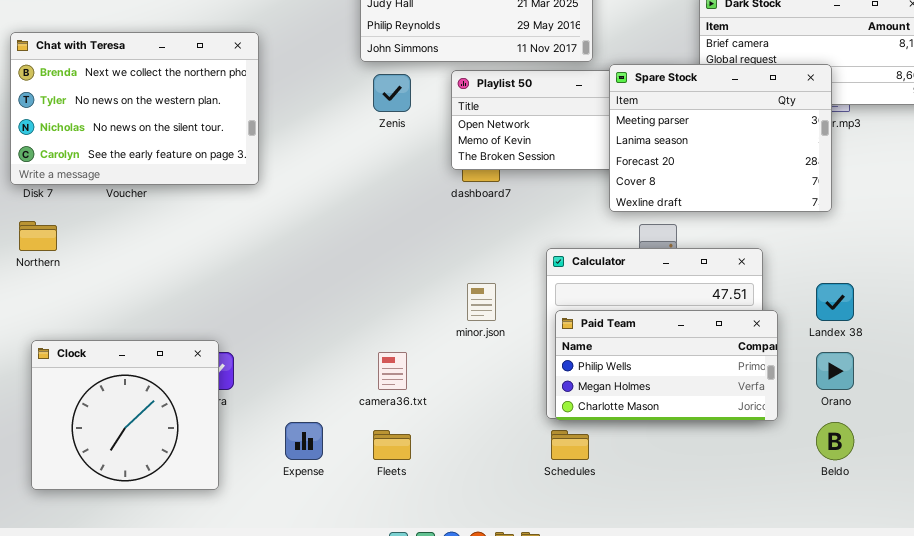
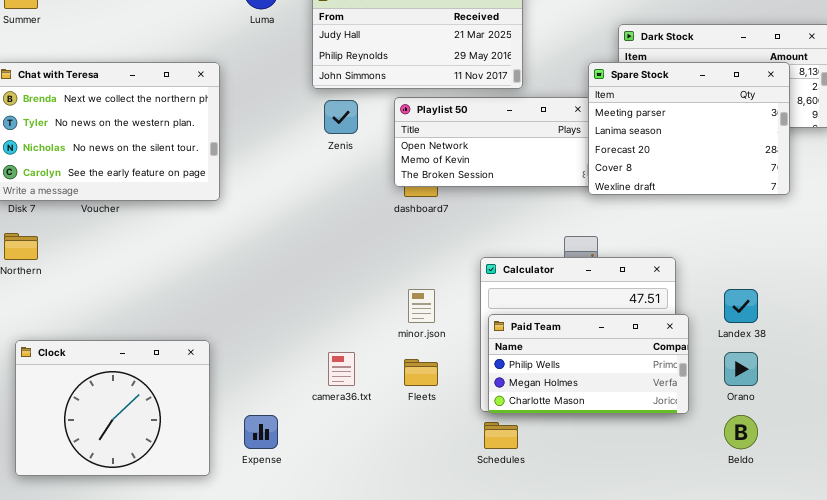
Spare Stock: [609,64,832,212] -> [588,62,790,195], moved
Clock: [31,340,219,490] -> [15,340,210,476], resized
Fleets: [373,430,411,460] -> [404,359,438,386], moved

